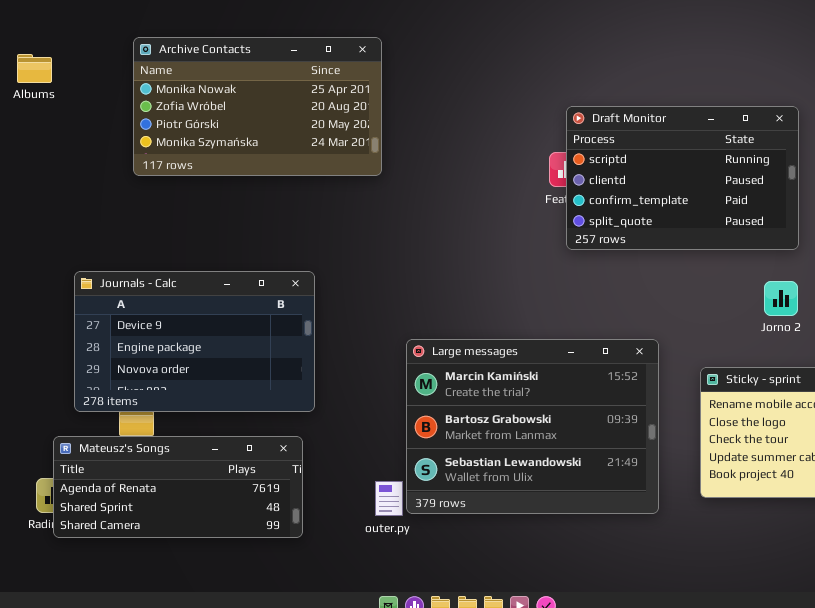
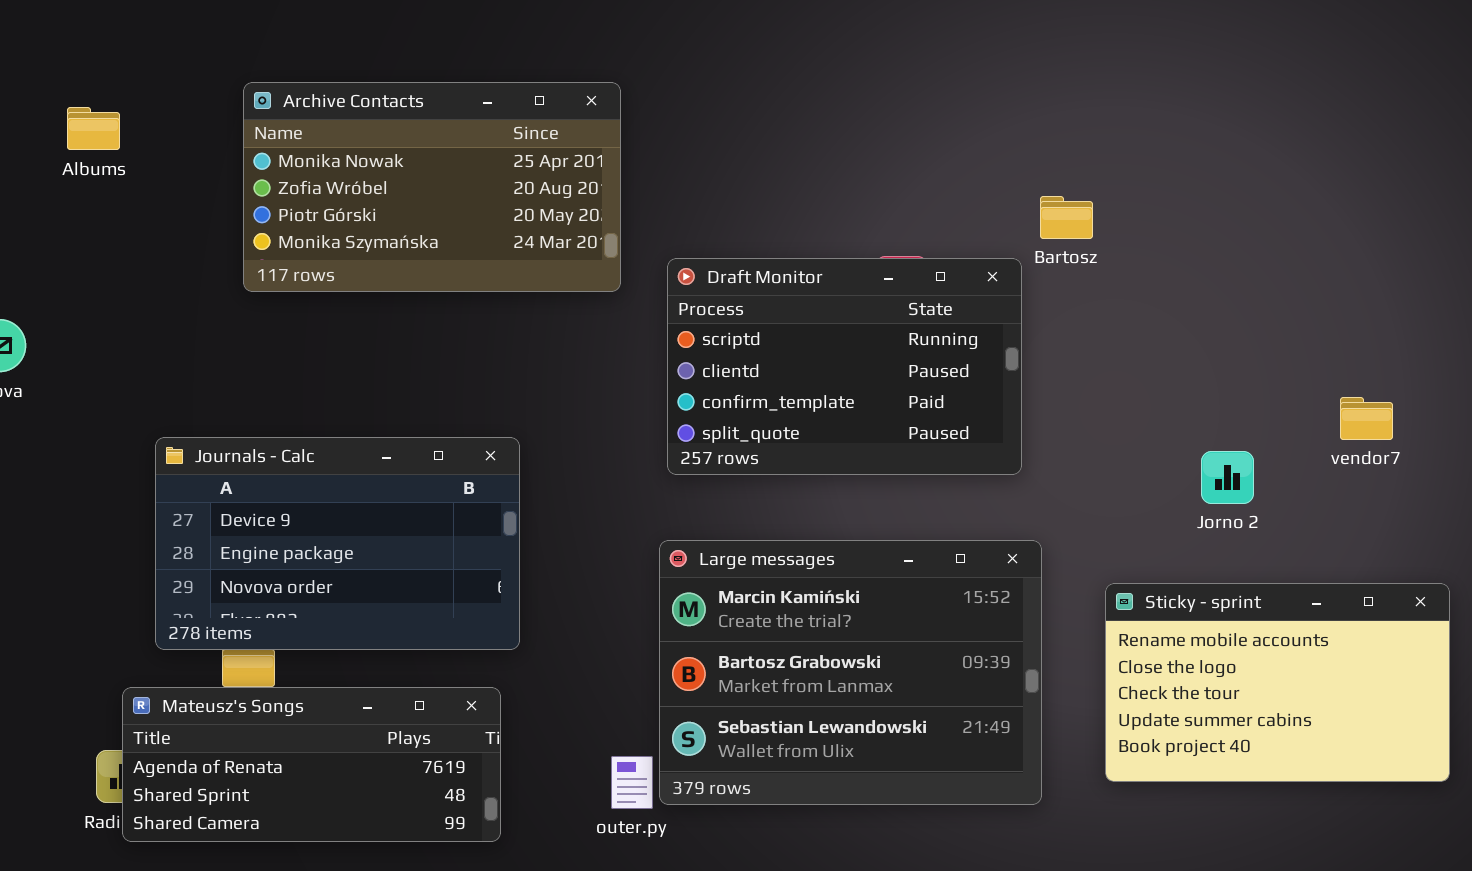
Draft Monitor: [566,106,799,250] -> [667,258,1022,475], moved

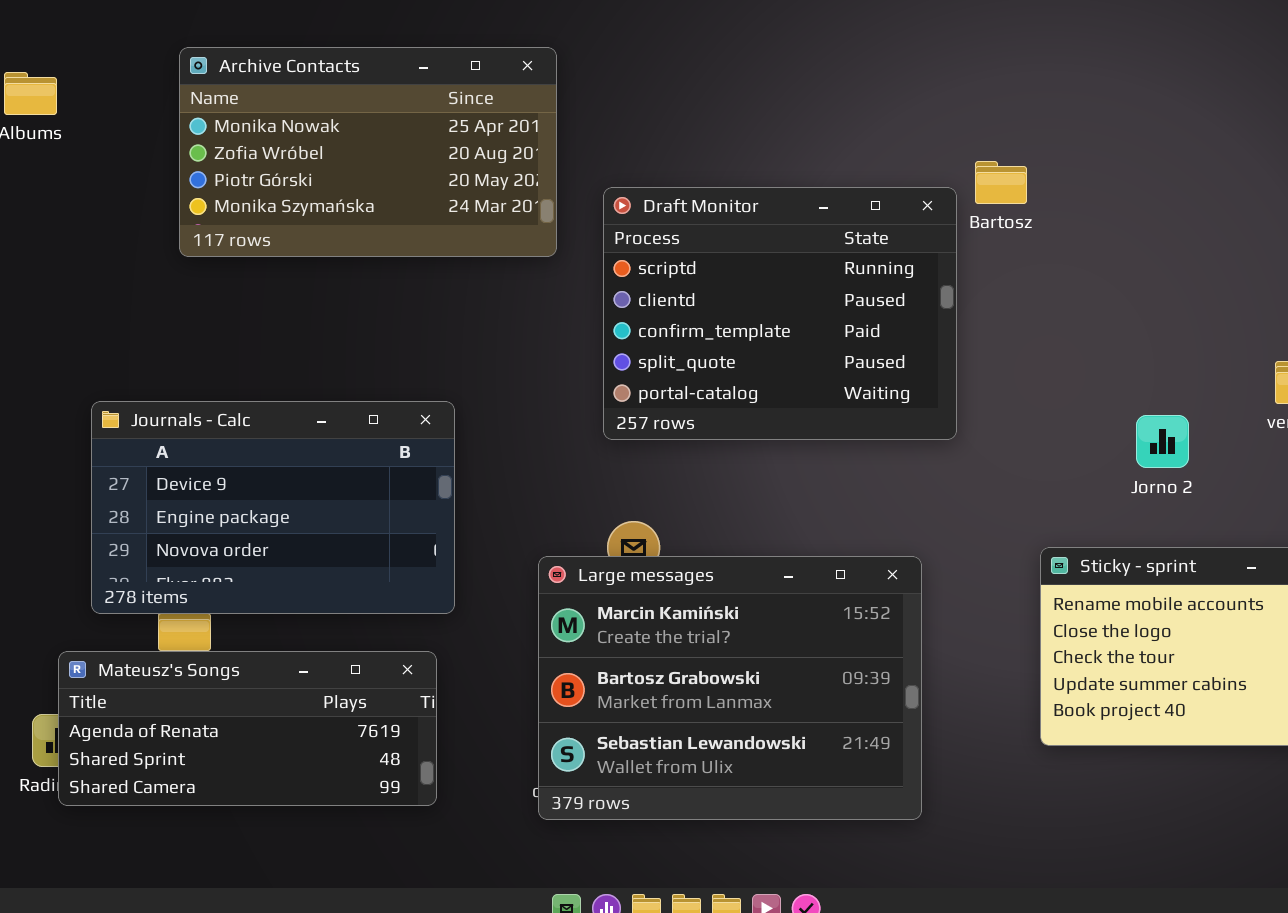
Draft Monitor: [667,258,1022,475] -> [603,187,957,440], resized
Large messages: [659,540,1042,805] -> [538,556,922,820], moved

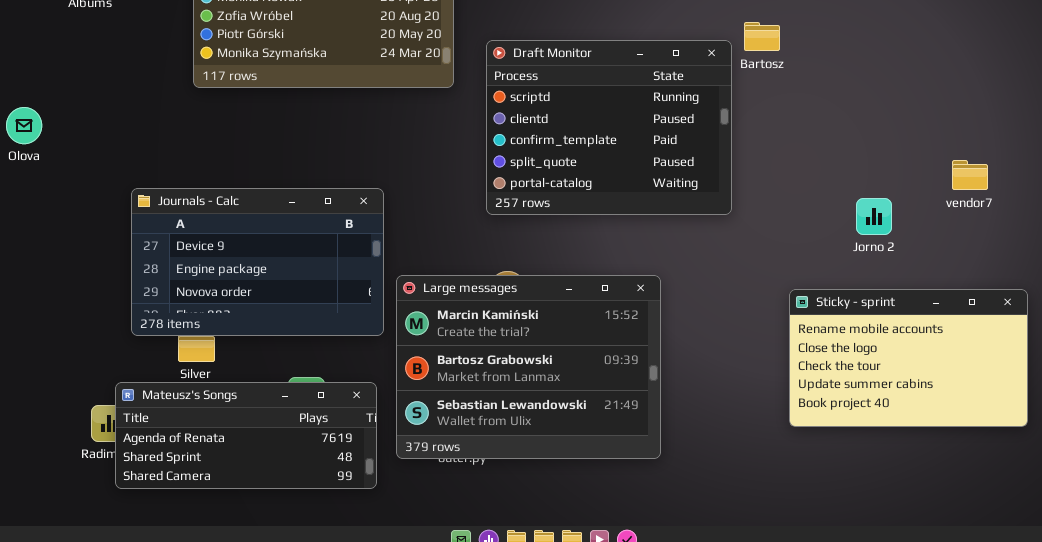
Large messages: [538,556,922,820] -> [396,275,661,459], moved
Mateusz's Songs: [58,651,437,806] -> [115,382,377,489], moved

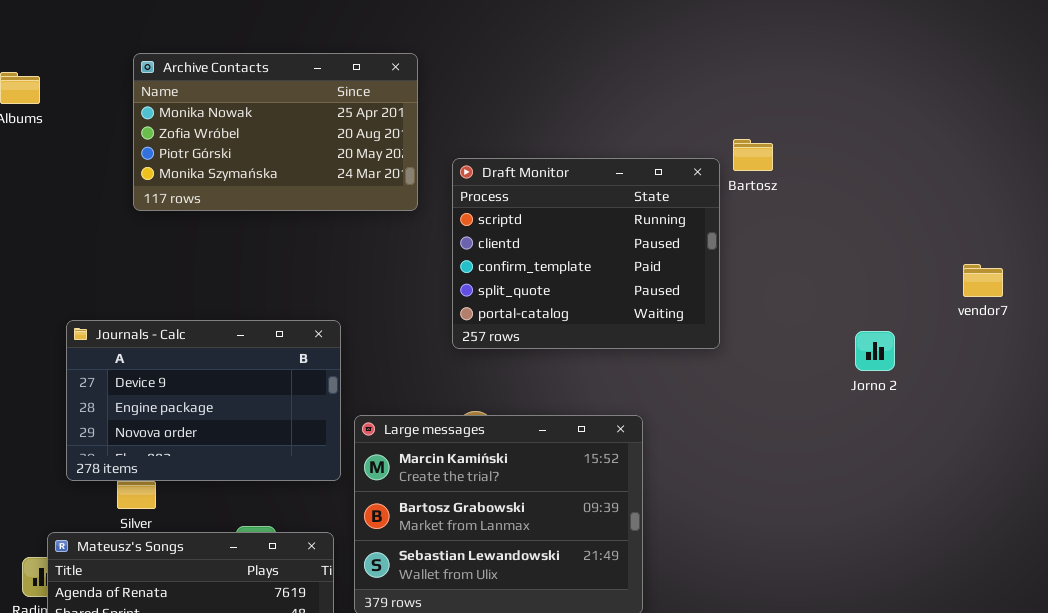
vendor7: [952,160,988,190] -> [963,264,1003,297], moved
Sticky - sprint: [789,289,1028,427] -> none, closed

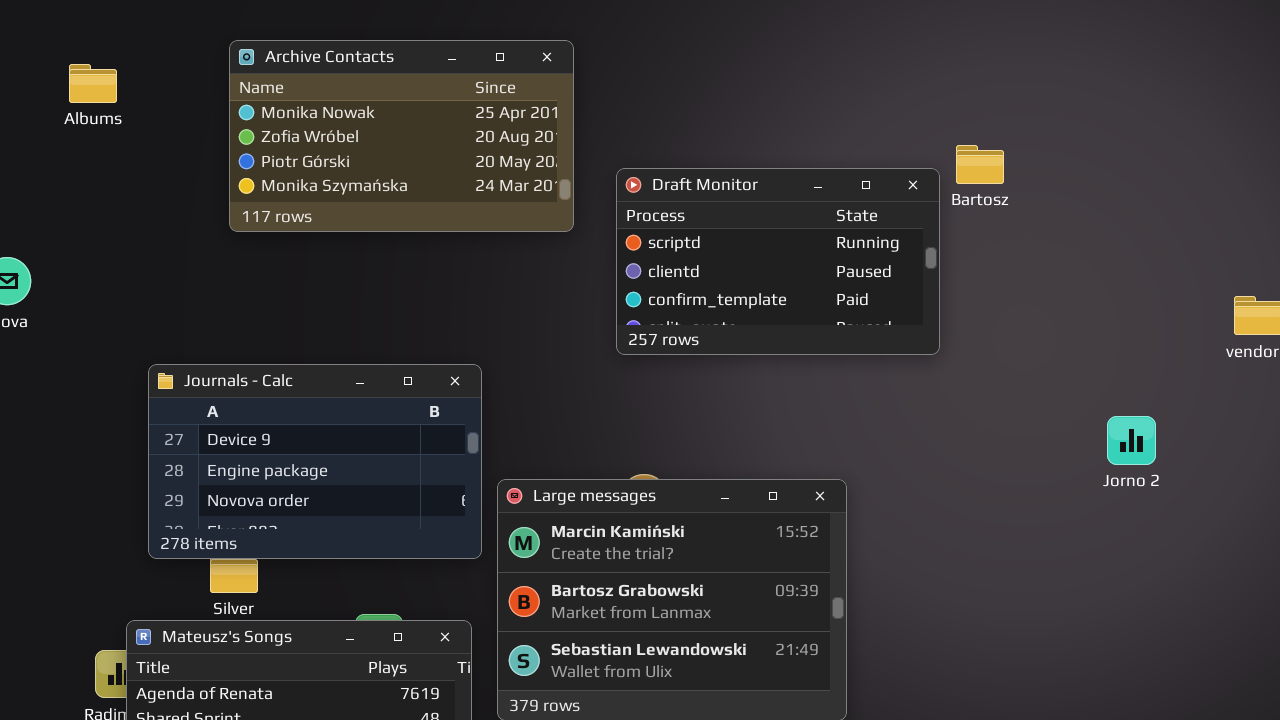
Draft Monitor: [452,158,720,349] -> [616,168,940,355], resized
Jorno 2: [855,331,895,371] -> [1107,416,1156,465], moved

